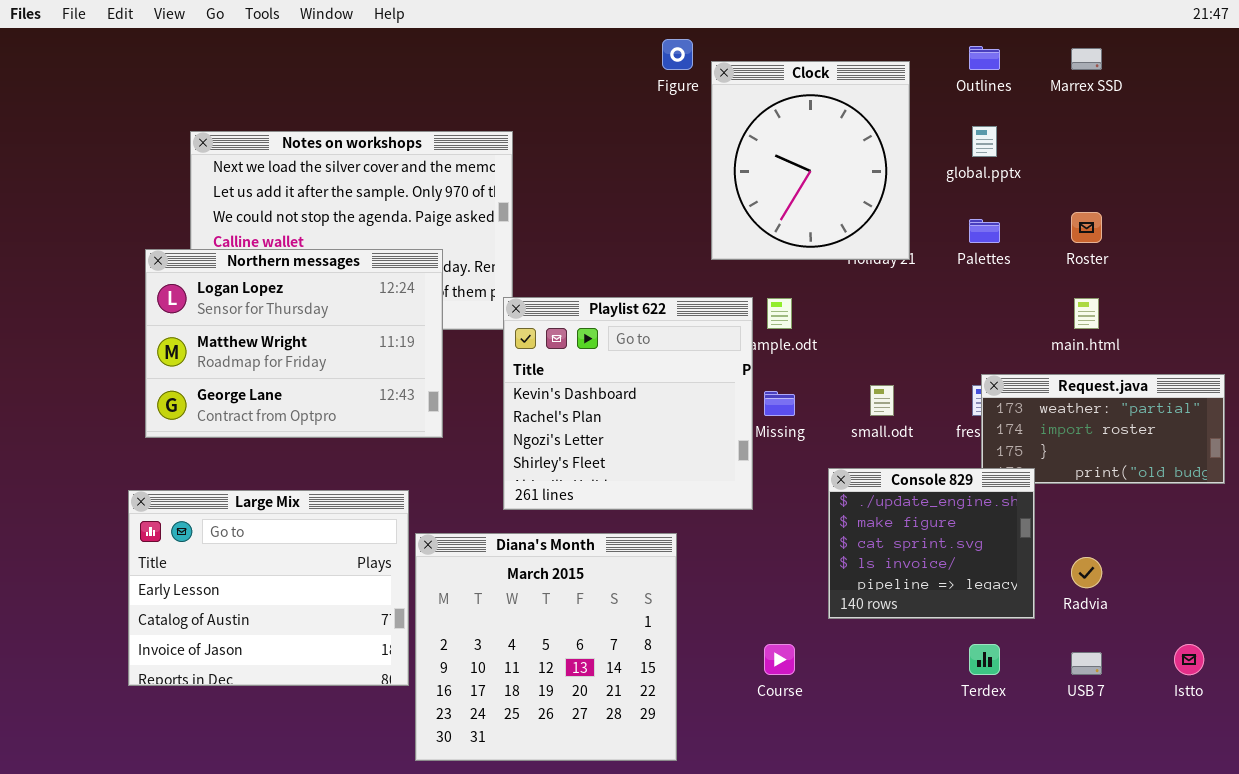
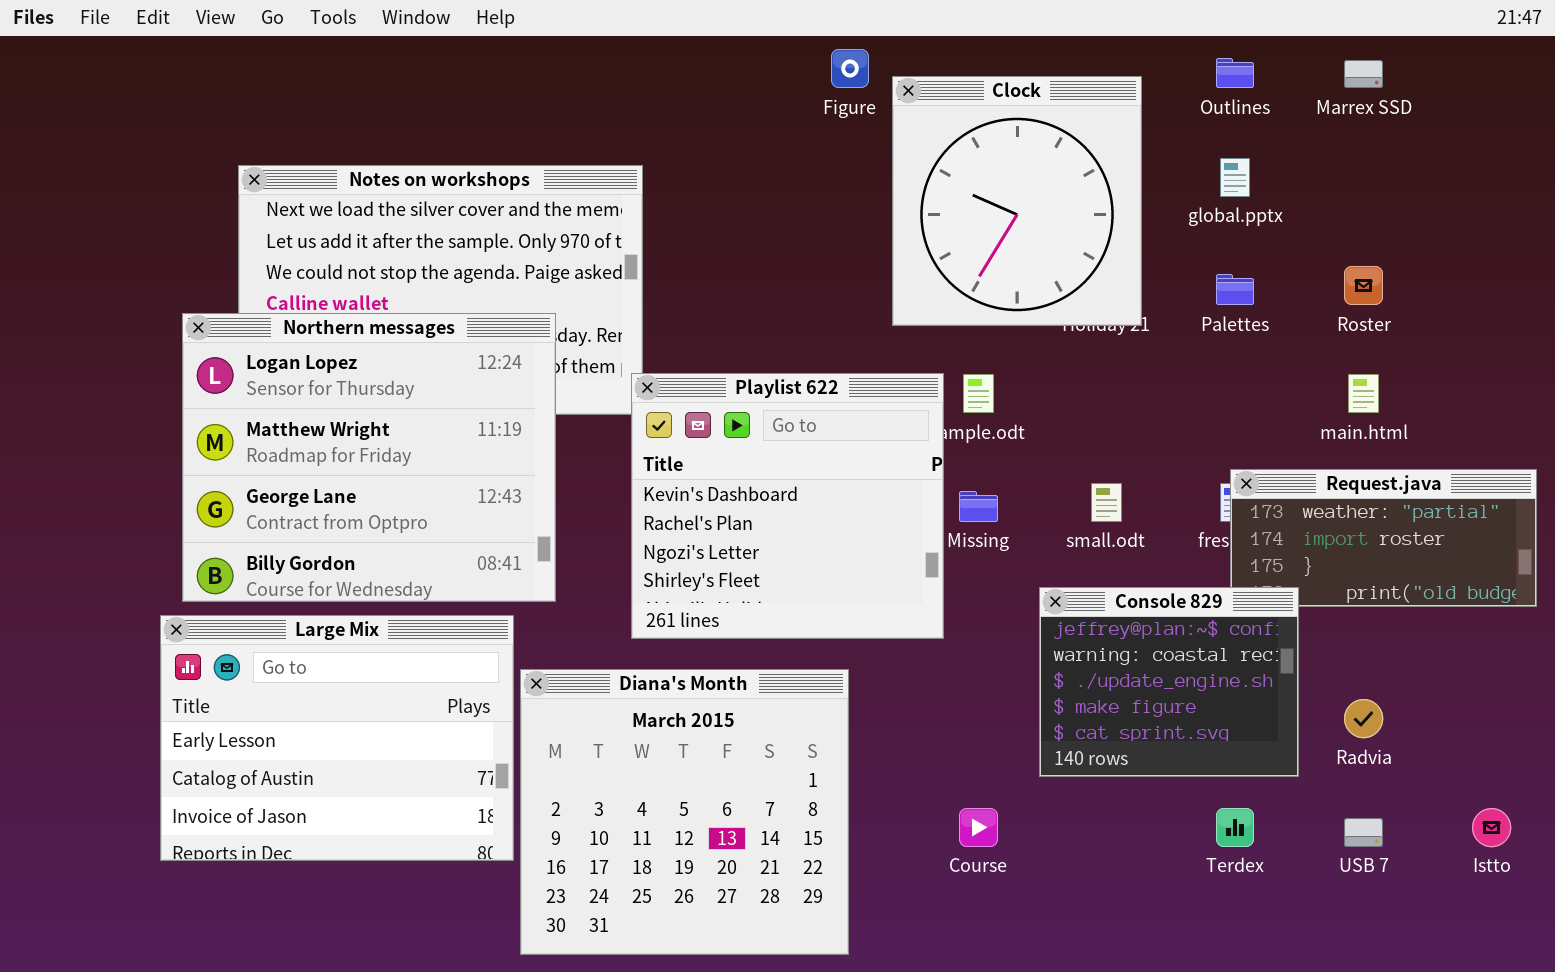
Northern messages: [145,249,443,438] -> [182,313,556,602], resized
Console 829: [828,468,1035,619] -> [1039,587,1299,777], scrolled up 2 rows

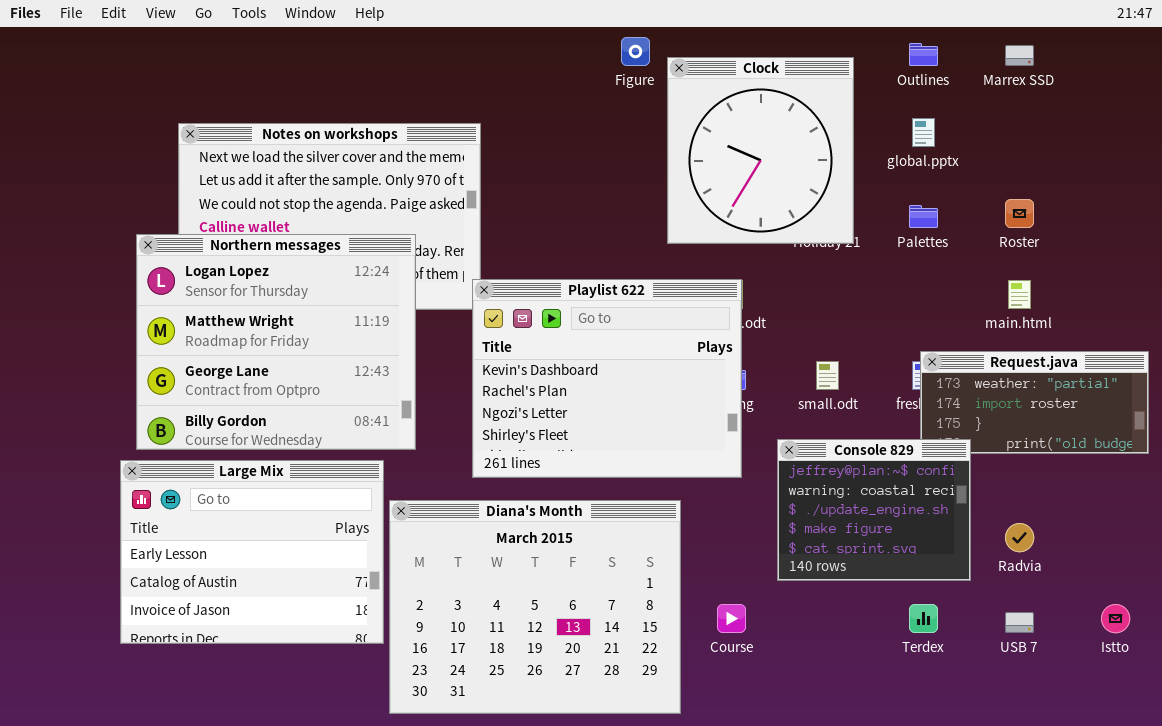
Playlist 622: [631,373,944,639] -> [472,279,742,478], resized
Diana's Month: [520,669,849,955] -> [389,500,681,714], resized

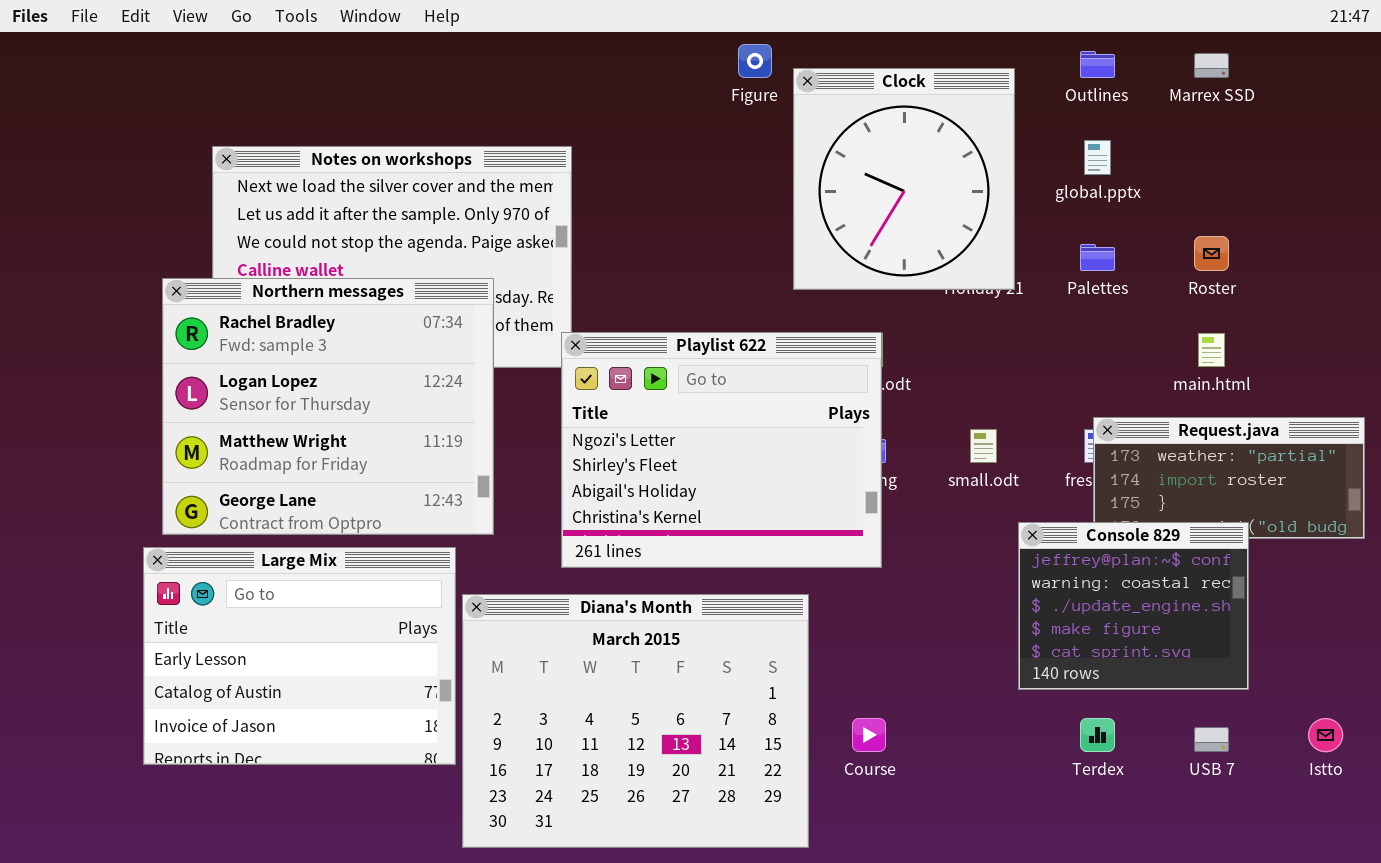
Northern messages: [136,234,416,450] -> [162,278,494,535], scrolled up 1 row
Playlist 622: [472,279,742,478] -> [561,332,882,568], scrolled down 2 rows
Console 829: [777,439,971,581] -> [1018,522,1249,690], moved

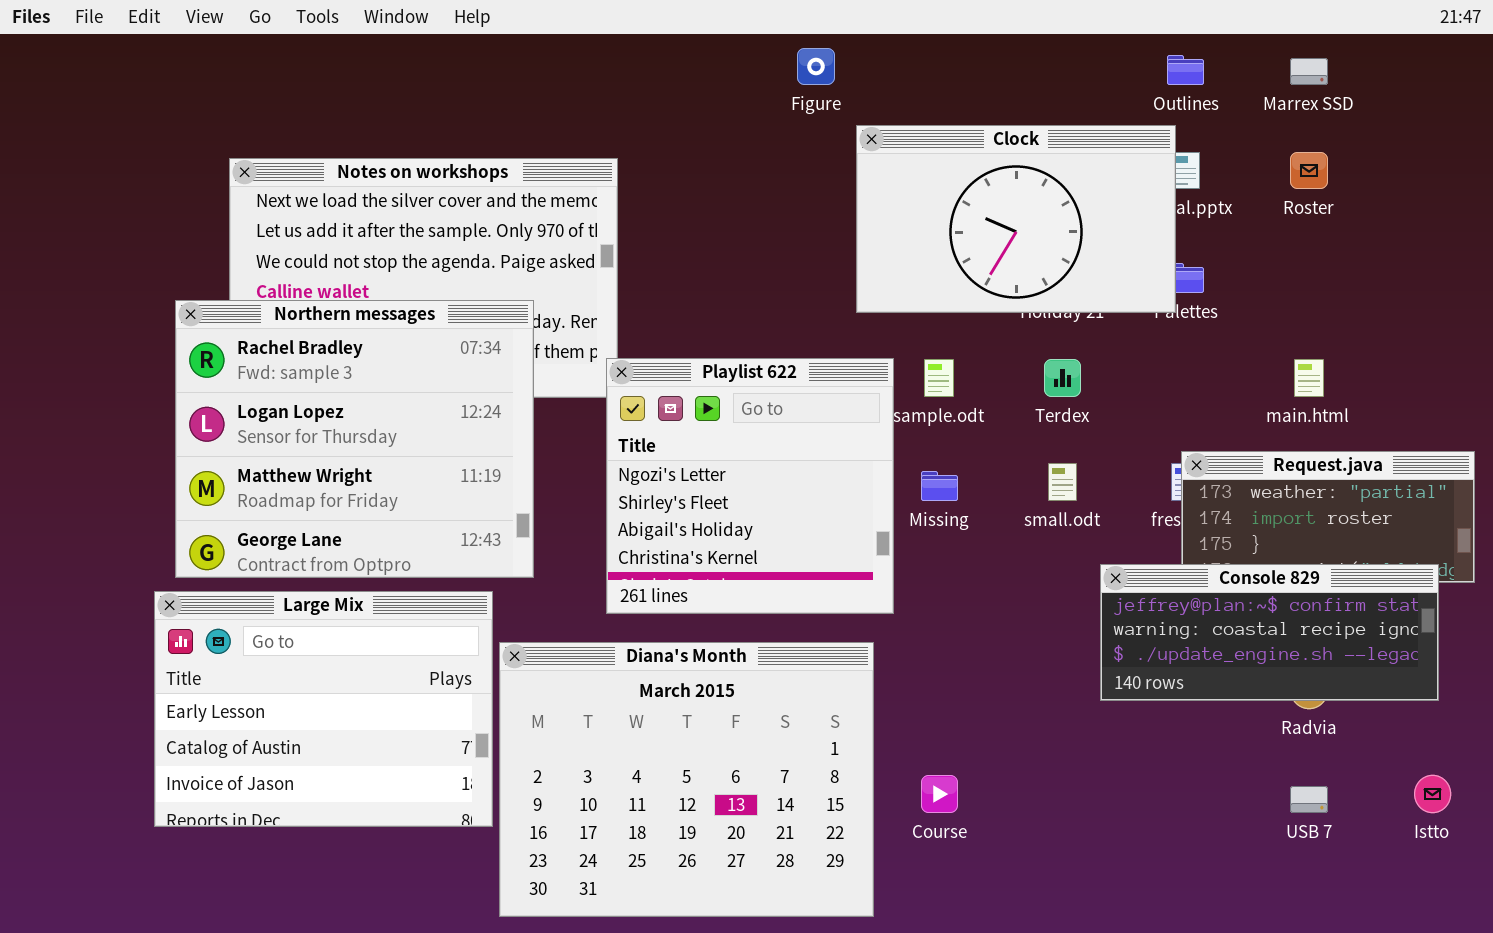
Clock: [793,68,1015,290] -> [856,125,1176,313], resized
Roster: [1194,236,1229,271] -> [1290,152,1328,189], moved
Playlist 622: [561,332,882,568] -> [606,358,894,614], resized
Console 829: [1018,522,1249,690] -> [1100,564,1439,701], resized
Terdex: [1080,718,1115,752] -> [1044,359,1081,397], moved

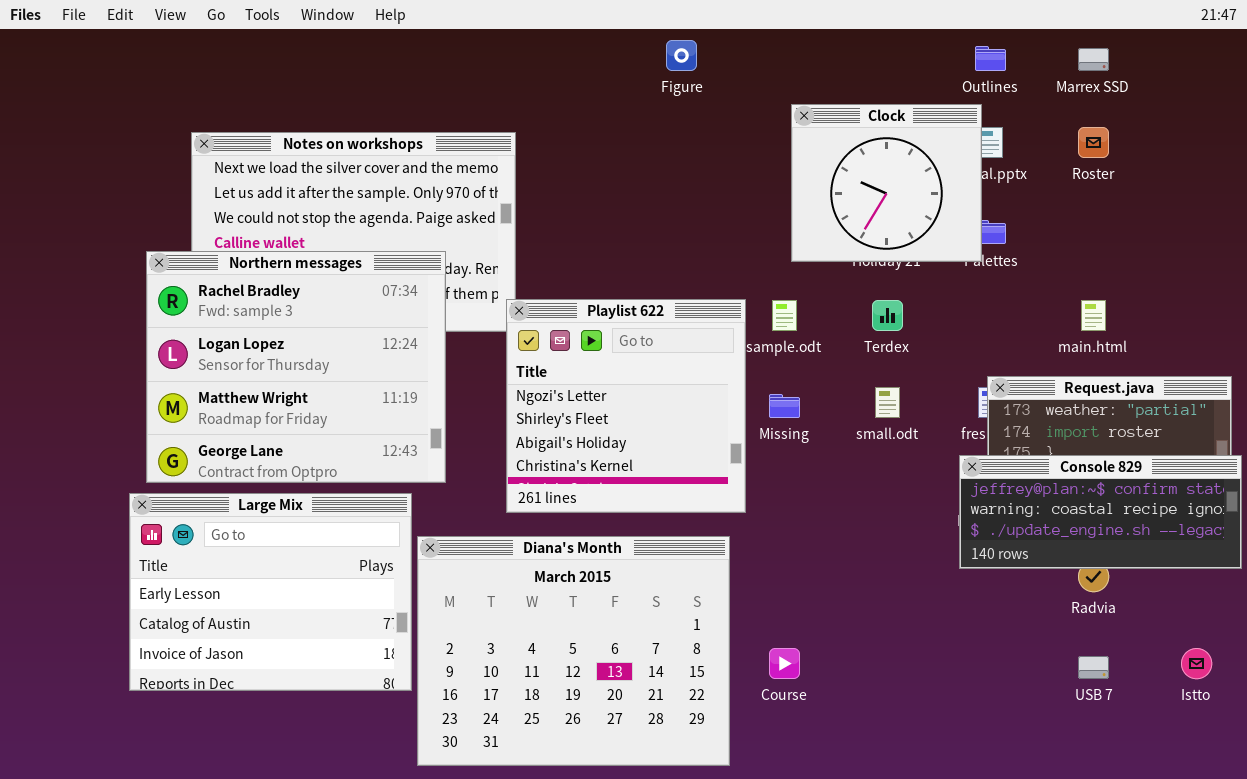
Clock: [856,125,1176,313] -> [791,104,982,262], resized
Console 829: [1100,564,1439,701] -> [959,455,1242,569], moved

